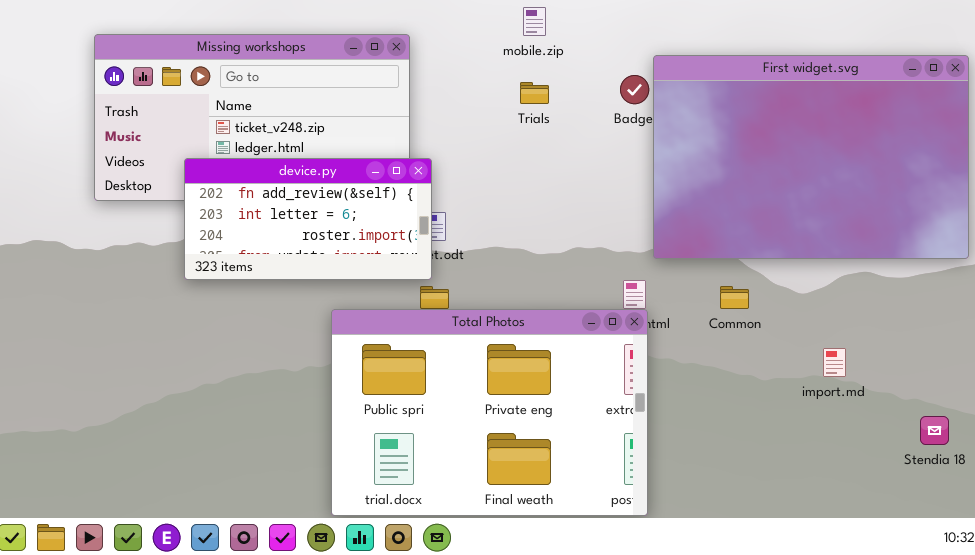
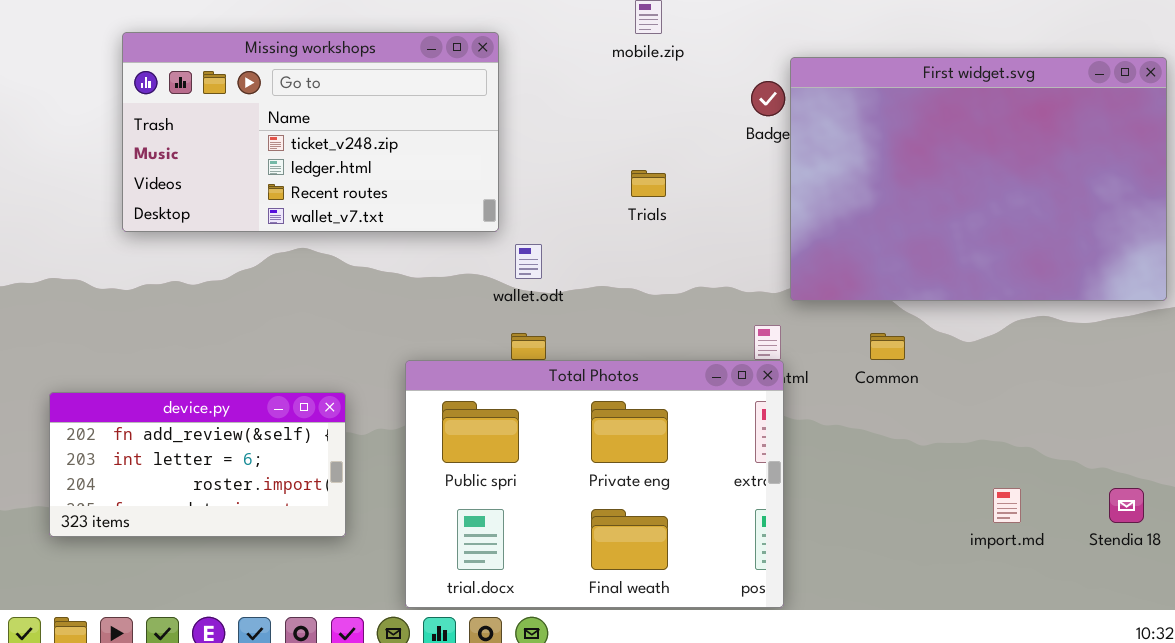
Trials: [520,82,549,104] -> [631,170,666,197], moved
device.py: [184,158,432,280] -> [49,392,346,537], moved
import.md: [823,348,846,377] -> [993,488,1021,523], moved

